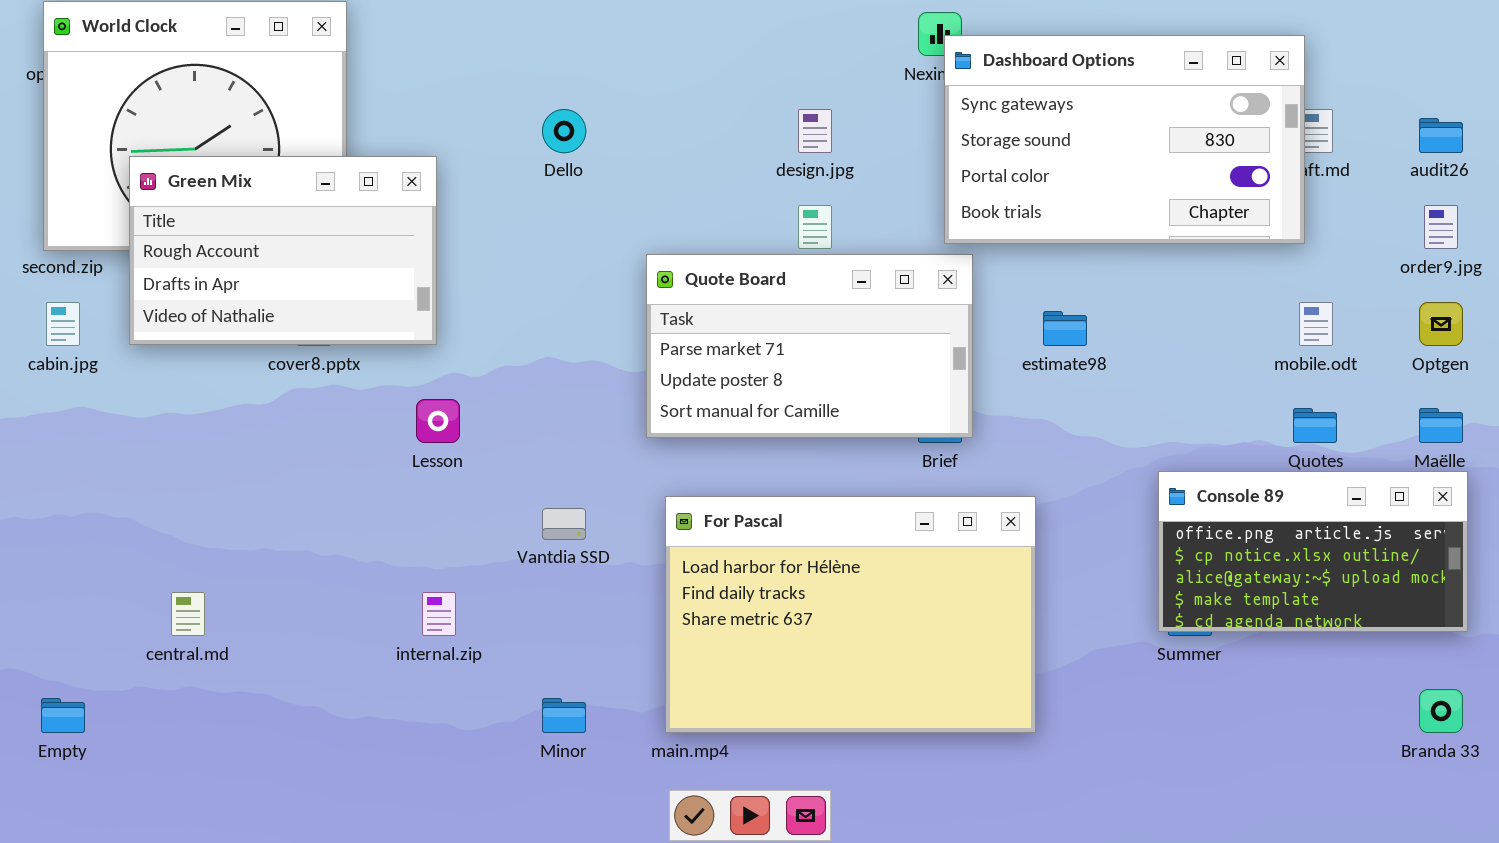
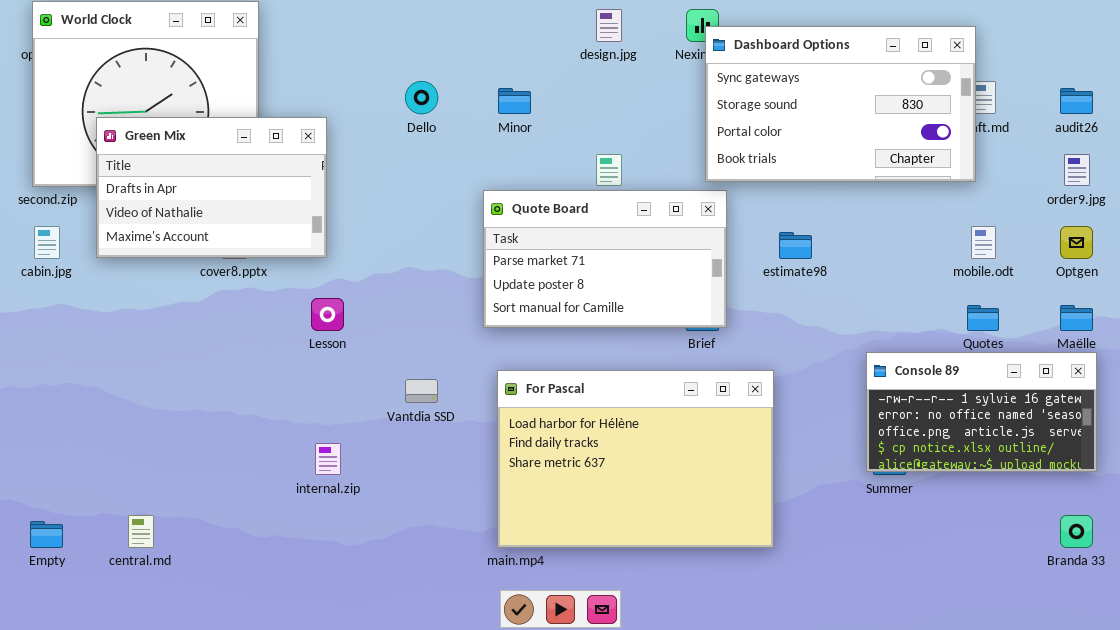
design.jpg: [798,109,832,153] -> [596,9,622,42], moved
Green Mix: [129,156,437,345] -> [96,117,327,258], scrolled down 1 row
Console 89: [1158,471,1468,632] -> [866,352,1097,472], scrolled up 2 rows
central.md: [171,592,205,636] -> [128,515,154,548], moved
Minor: [542,698,586,733] -> [498,88,531,114], moved

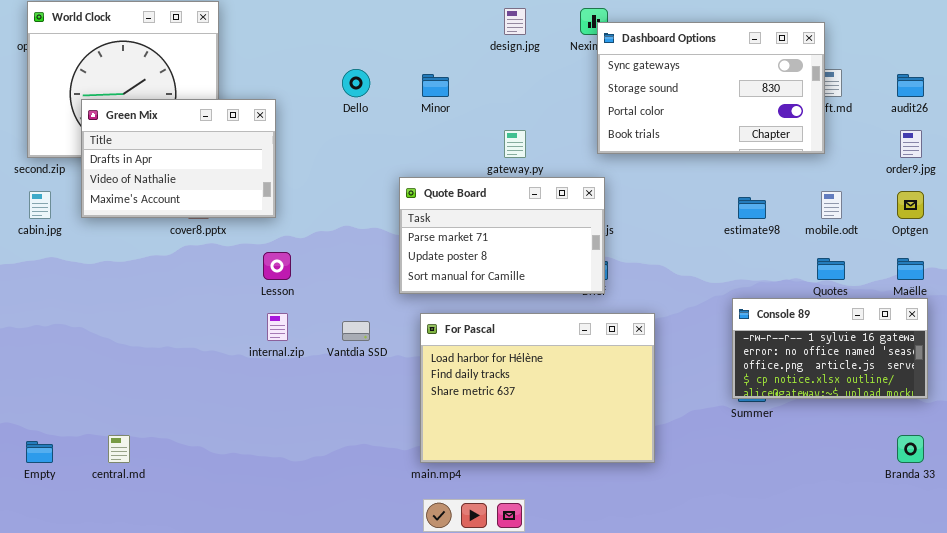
Quote Board: [483,190,727,328] -> [399,177,605,294], moved
estimate98: [779,232,812,259] -> [738,197,766,219], moved
internal.zip: [315,443,341,475] -> [267,313,288,341], moved

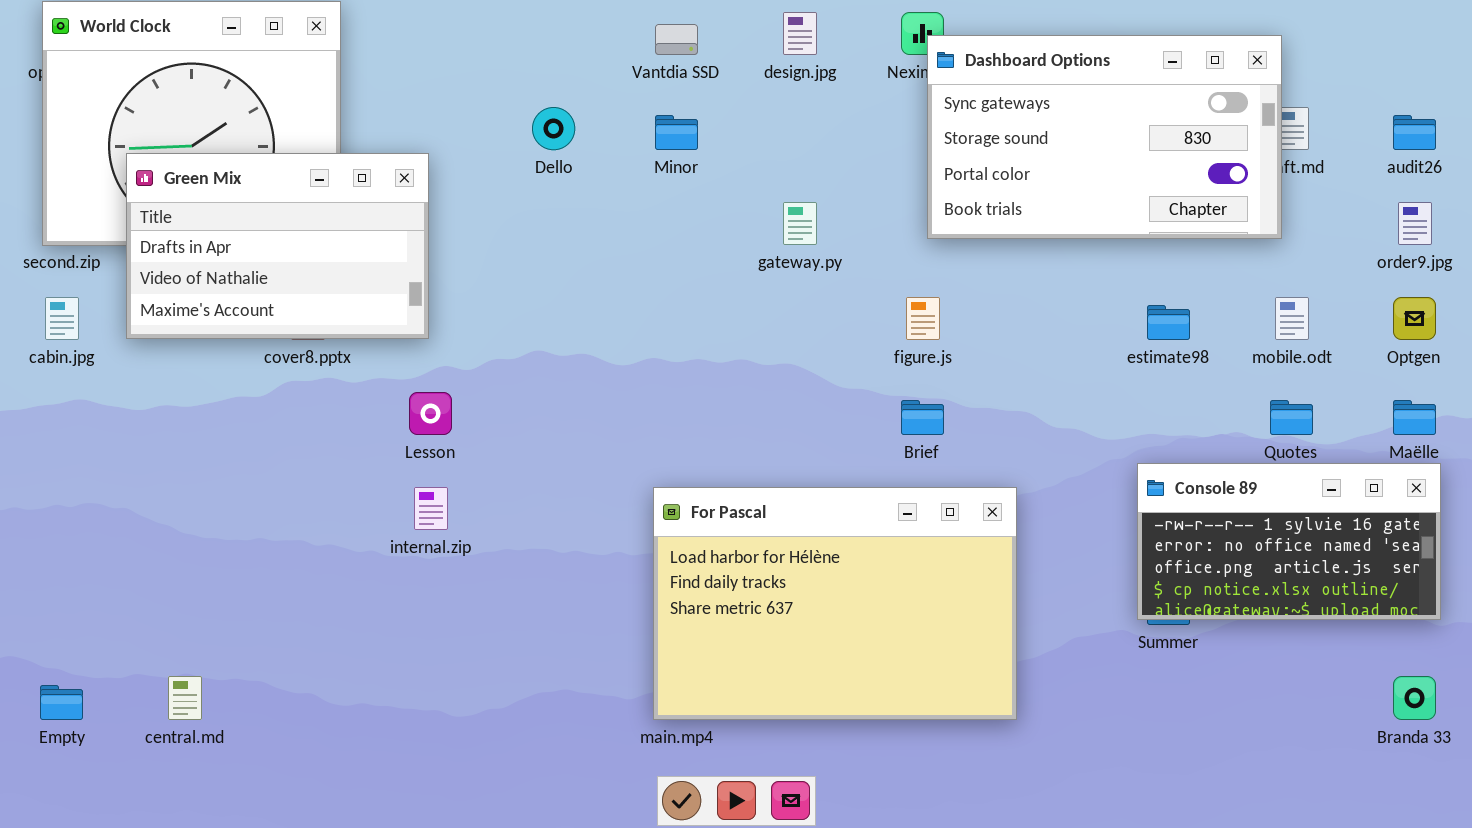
Quote Board: [399,177,605,294] -> none, closed
Vantdia SSD: [342,321,370,341] -> [655,24,698,55], moved

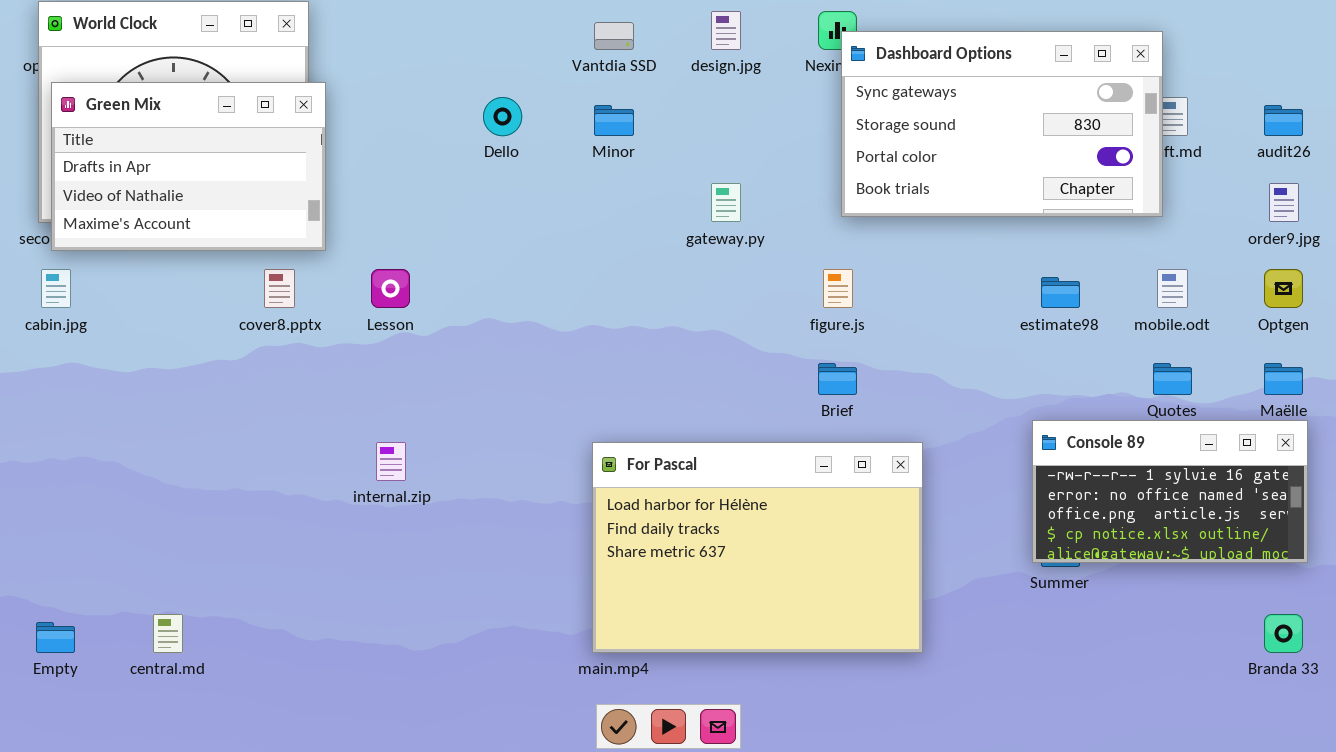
Green Mix: [126,153,429,339] -> [51,82,326,251], moved
Lesson: [409,392,452,435] -> [371,269,410,308], moved

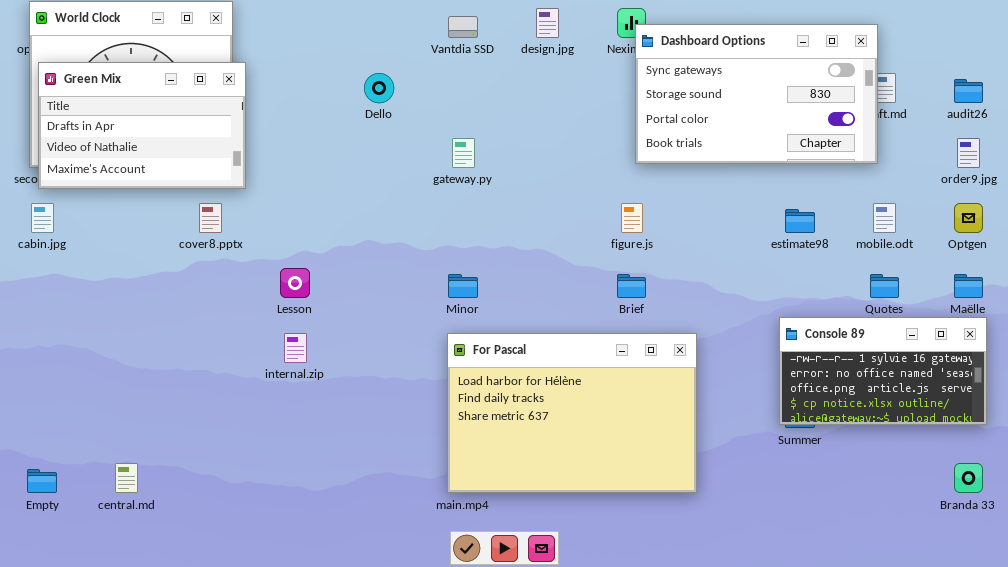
Minor: [594,105,634,136] -> [448,274,478,298], moved
gateway.py: [711,183,741,222] -> [452,138,475,168], moved
Lesson: [371,269,410,308] -> [280,268,310,298], moved

